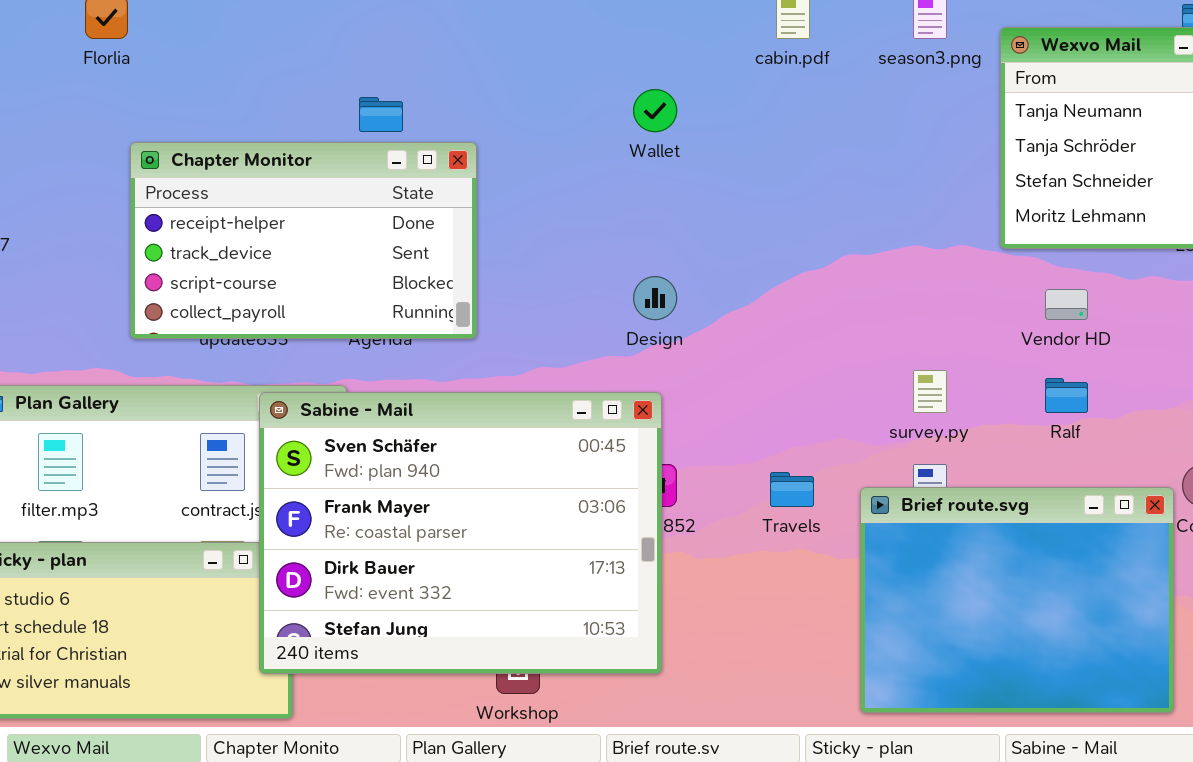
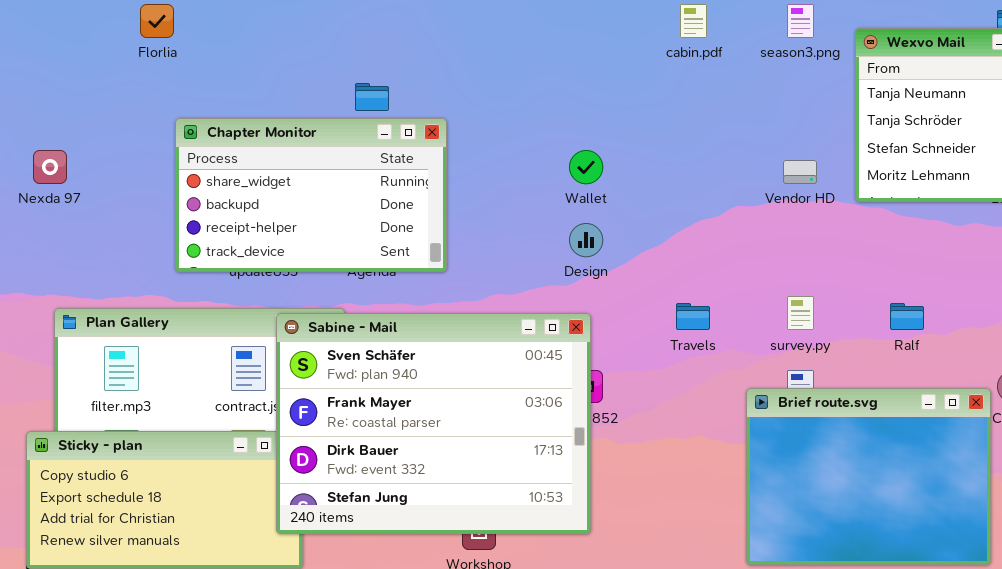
Wallet: [633,89,677,132] -> [569,150,603,184], moved
Chapter Monitor: [130,142,477,339] -> [175,118,447,272], scrolled up 2 rows
Vendor HD: [1045,289,1088,320] -> [783,160,817,184], moved
Travels: [770,472,814,507] -> [676,303,710,330], moved

